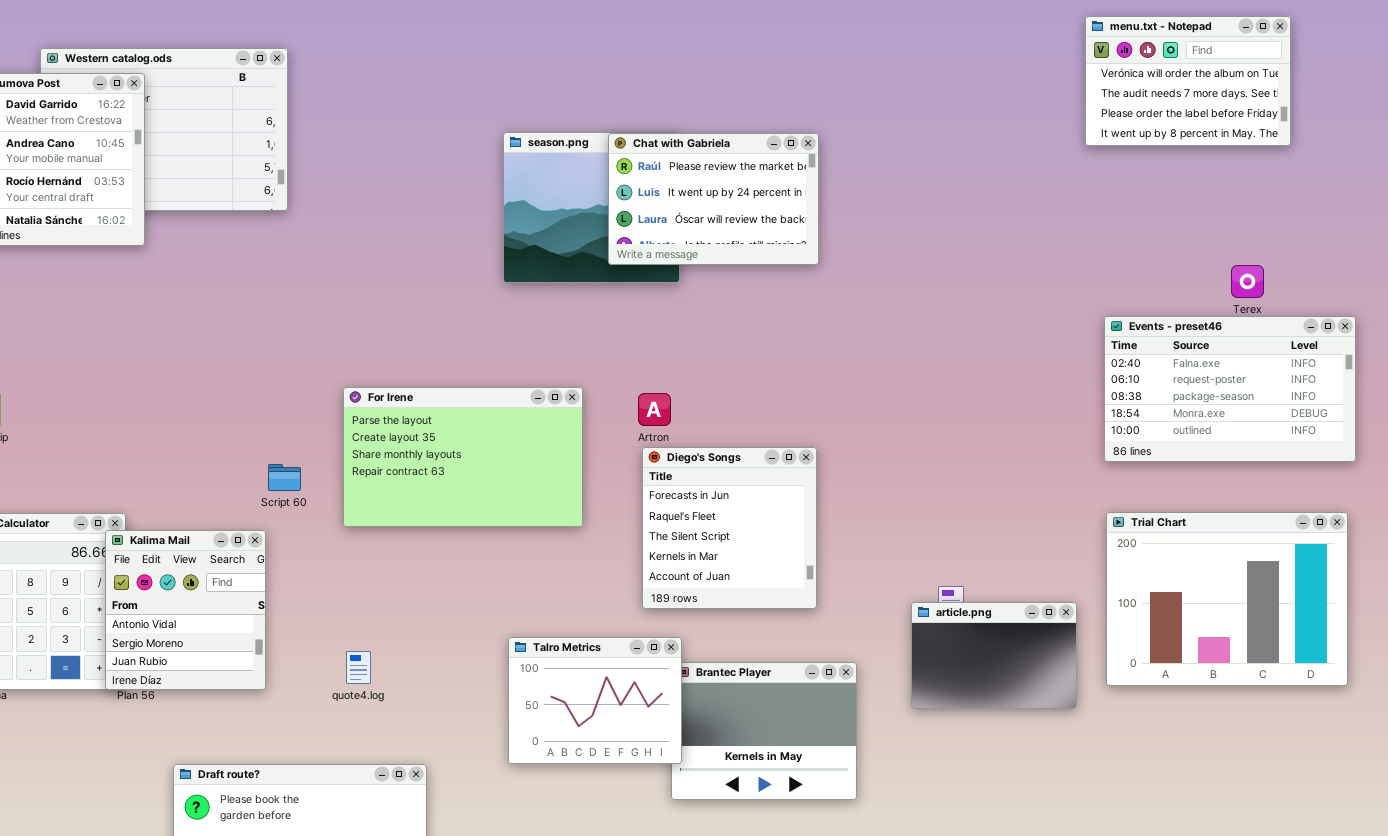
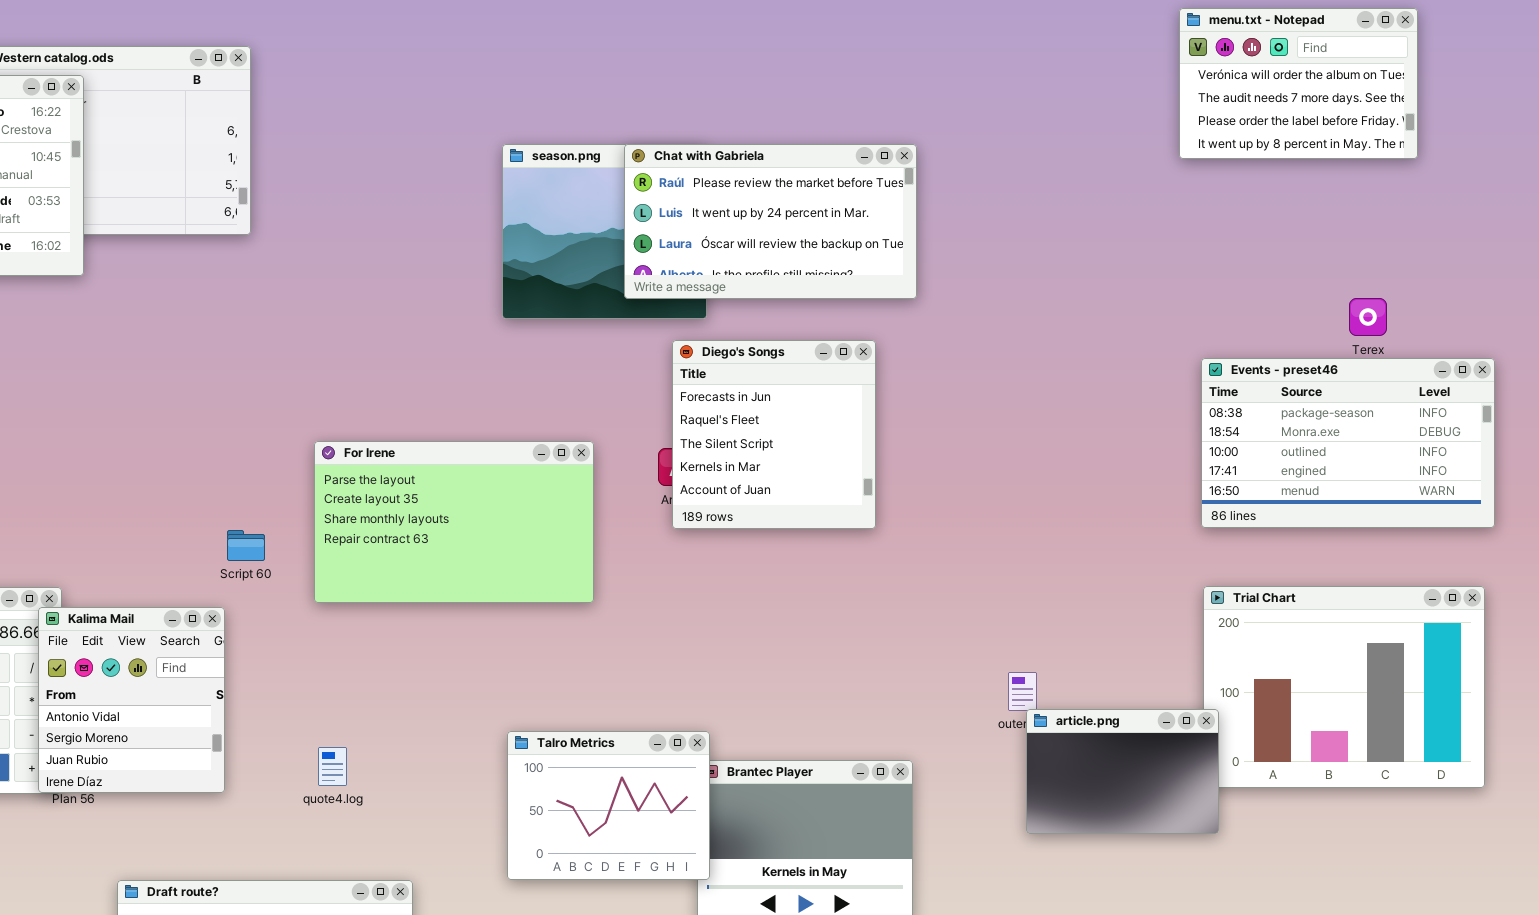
Chat with Gabriela: [608,133,819,265] -> [624,144,917,299], resized
Events - preset46: [1104,316,1356,462] -> [1201,358,1495,528], scrolled down 2 rows
Diego's Songs: [642,447,817,609] -> [672,340,876,529], moved
article.png: [911,602,1077,709] -> [1026,709,1219,834], moved

